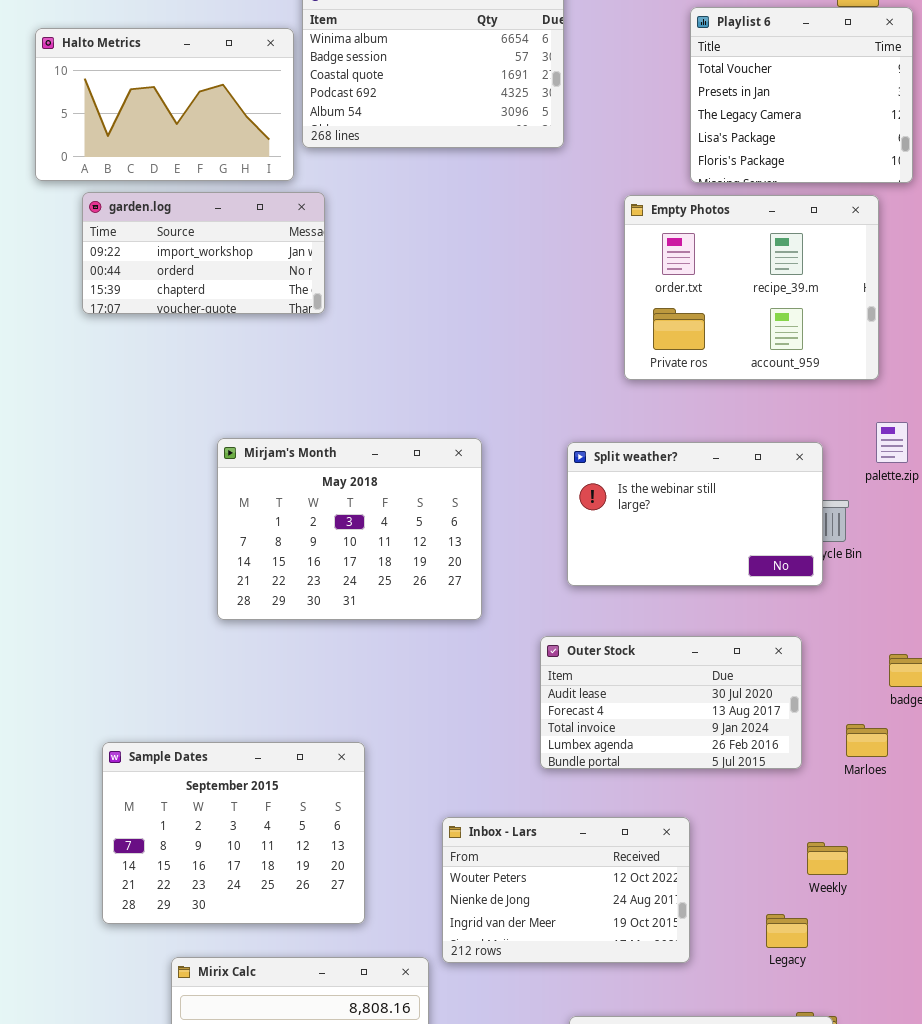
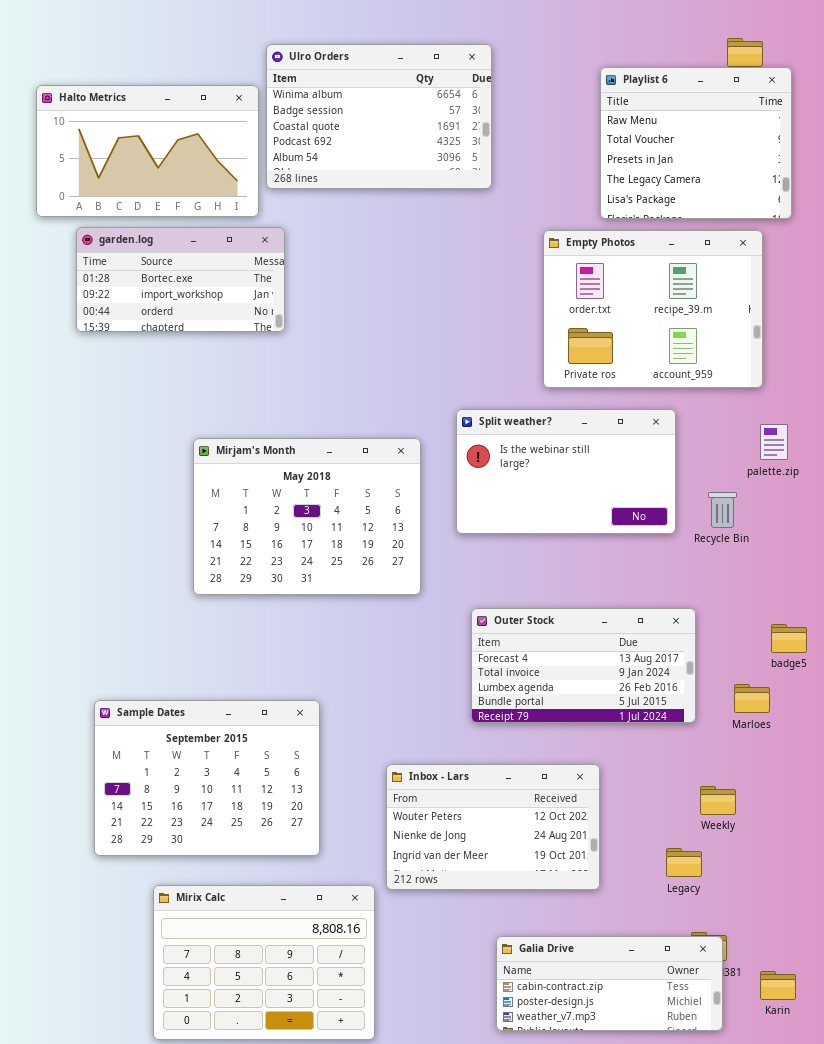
Playlist 6: [690,7,913,183] -> [600,67,792,219], scrolled up 1 row
garden.log: [82,192,325,314] -> [76,227,285,332], scrolled up 1 row
Split weather?: [567,442,823,586] -> [456,409,676,534], moved
Outer Stock: [540,636,802,769] -> [471,608,696,723], scrolled down 1 row

